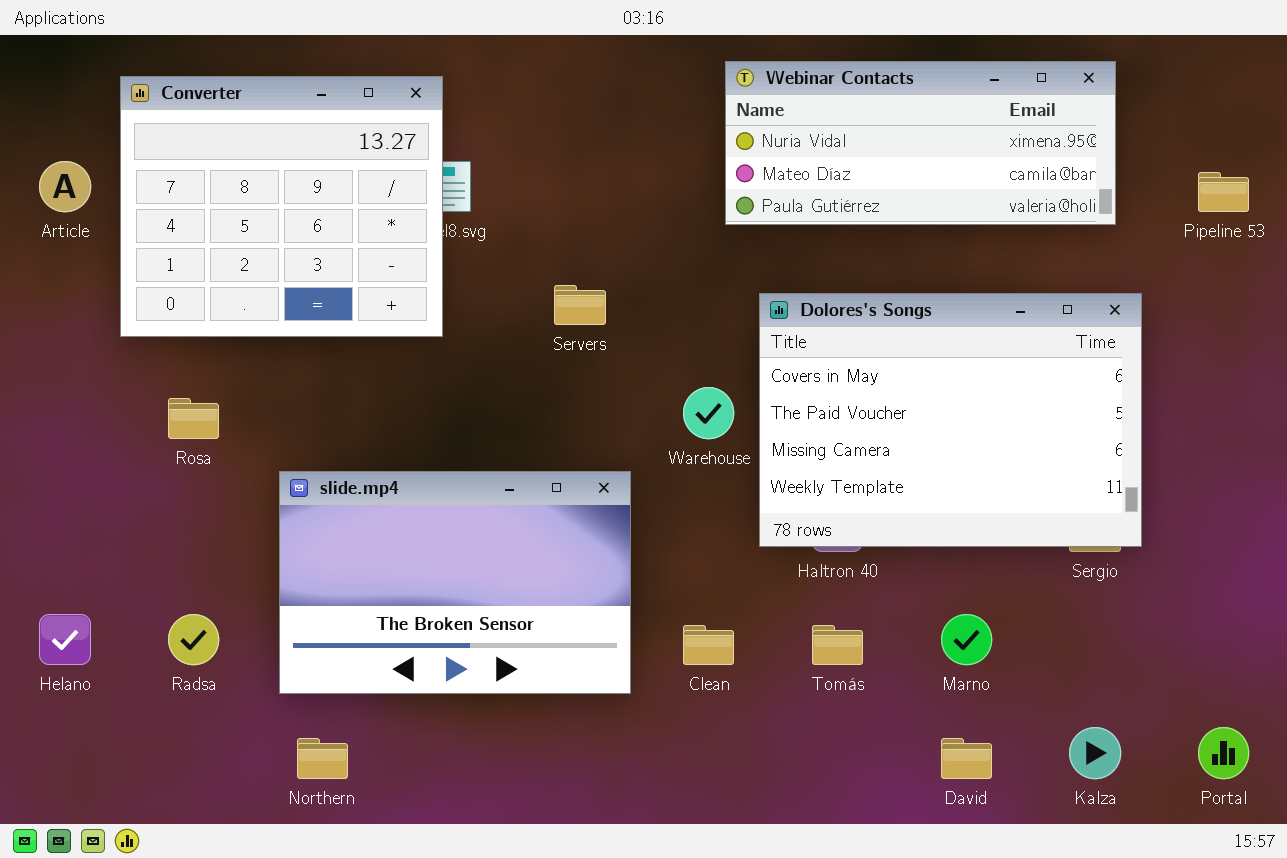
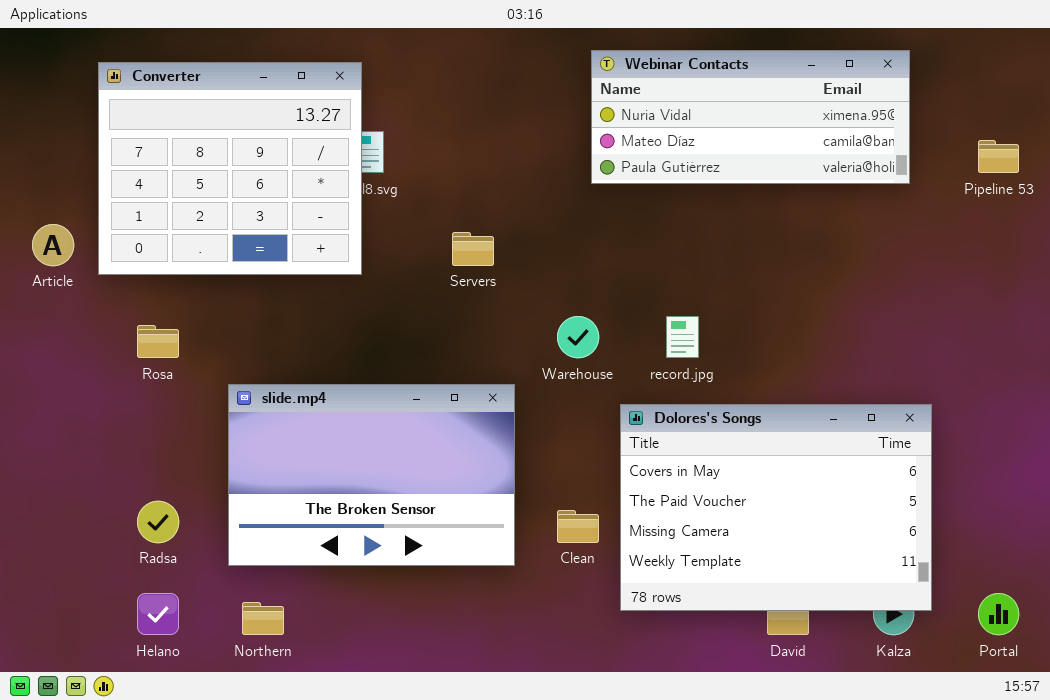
Article: [39,161,91,212] -> [32,224,74,266], moved
Dolores's Songs: [759,293,1142,547] -> [620,404,932,611], moved
Helano: [39,614,91,665] -> [137,593,179,635], moved

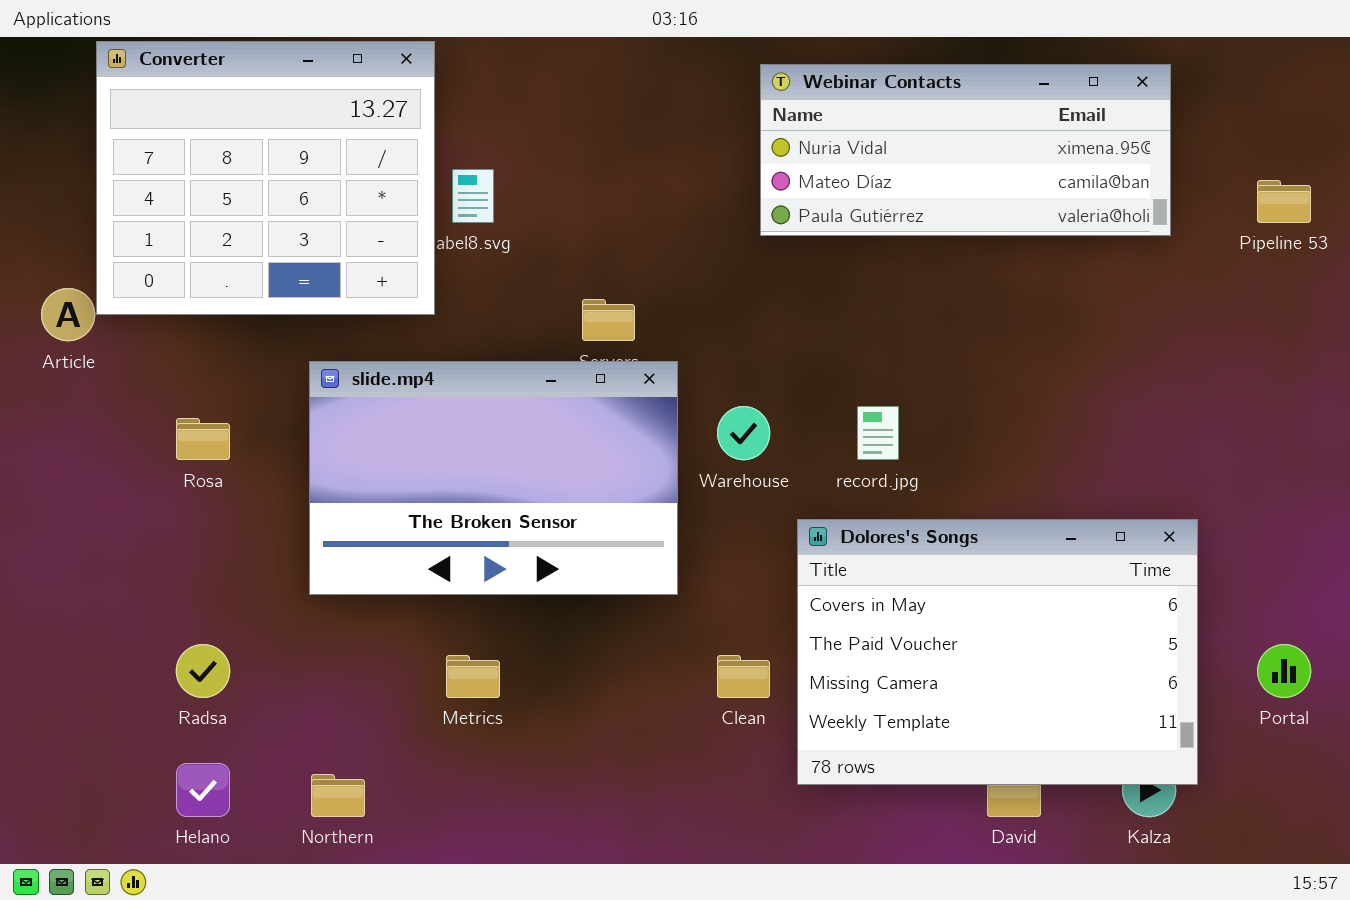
Converter: [98,62,362,275] -> [96,41,435,315], moved
slide.mp4: [228,384,515,566] -> [309,361,678,595], moved
Portal: [978,593,1019,635] -> [1257,644,1311,698], moved

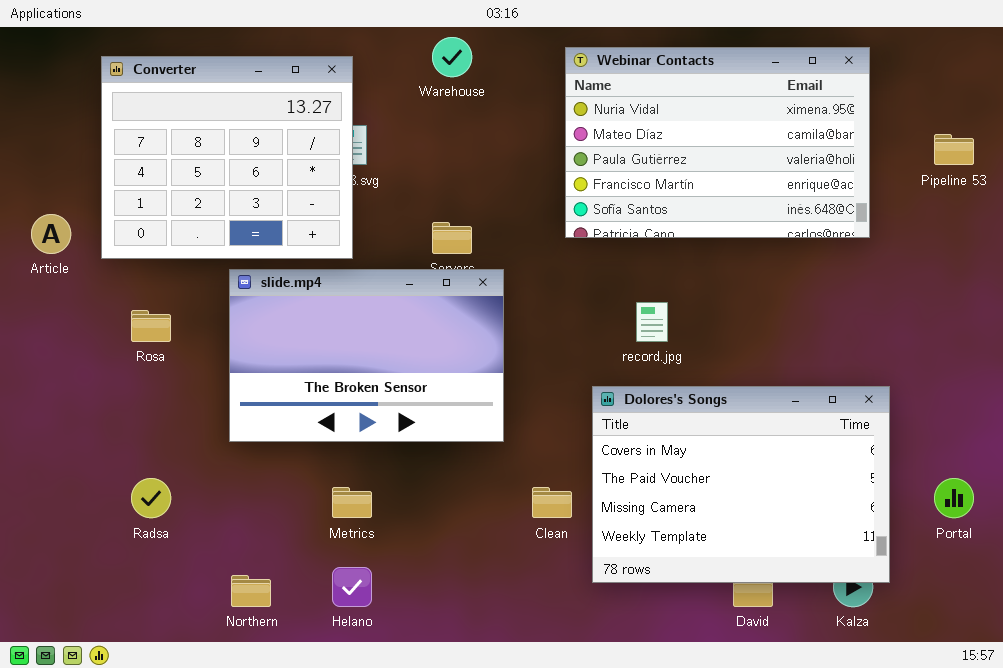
Converter: [96,41,435,315] -> [101,56,353,259], moved
Webinar Contacts: [760,64,1171,236] -> [565,47,870,238], resized
Warehouse: [717,406,770,460] -> [432,37,472,77], moved
Helano: [176,763,230,817] -> [332,567,372,607], moved

